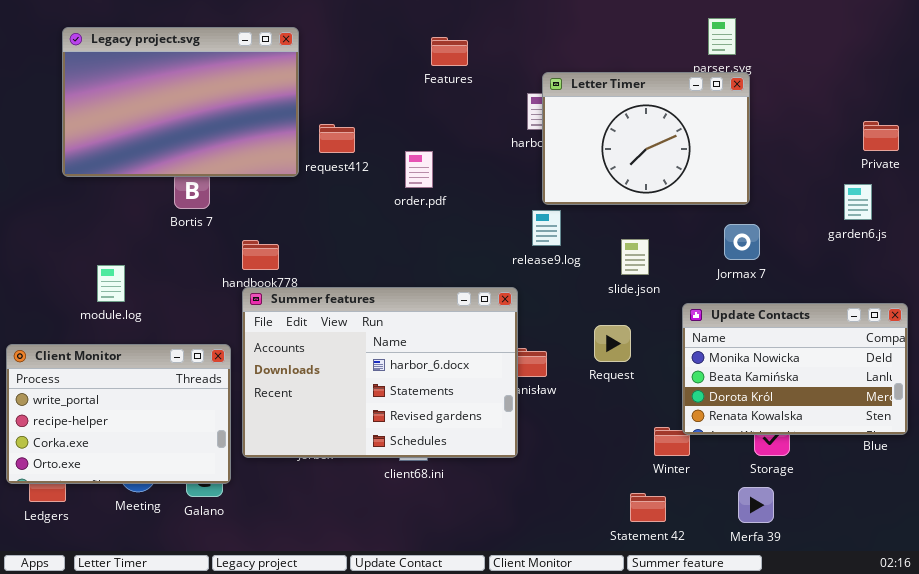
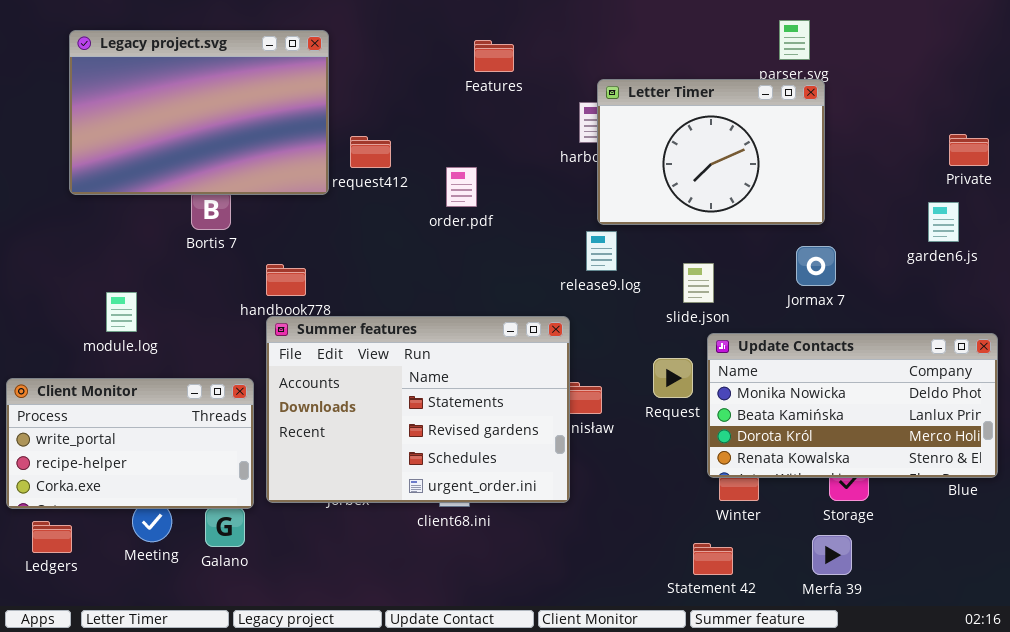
Summer features: [242,287,518,458] -> [266,316,570,503], scrolled down 1 row
Update Contacts: [682,303,908,435] -> [707,333,998,478], resized
Client Monitor: [6,344,231,484] -> [6,378,254,509], resized

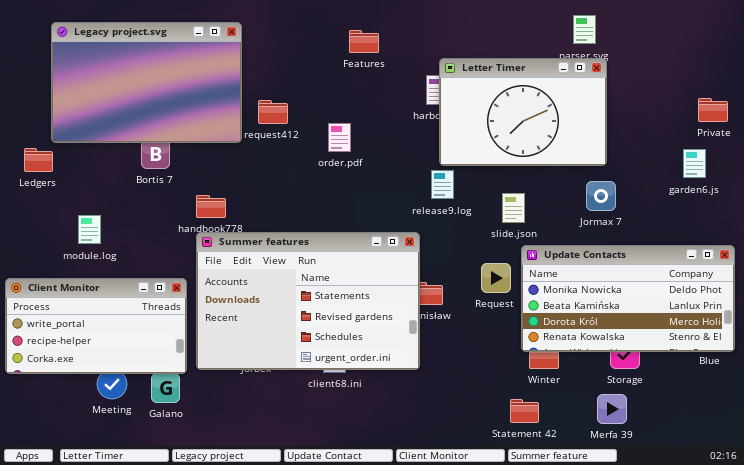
Ledgers: [32,521,72,553] -> [24,148,53,172], moved

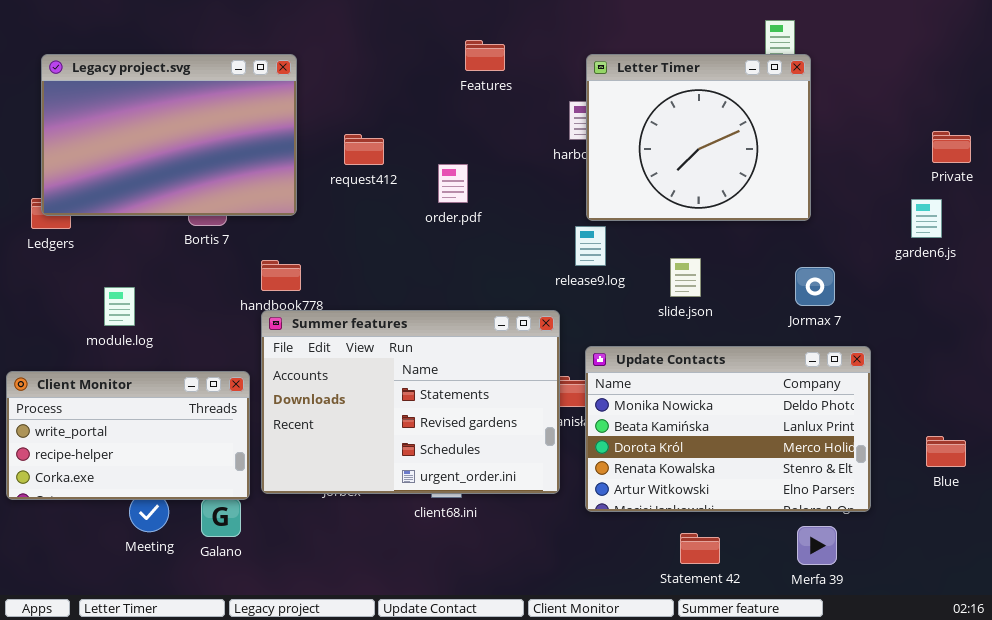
Legacy project.svg: [51,22,242,143] -> [41,54,297,216], moved
Letter Timer: [439,58,607,166] -> [586,54,811,221], resized
Jormax 7: [586,181,616,211] -> [795,267,835,306], moved
Update Contacts: [521,245,735,352] -> [585,346,871,512], moved, resized

